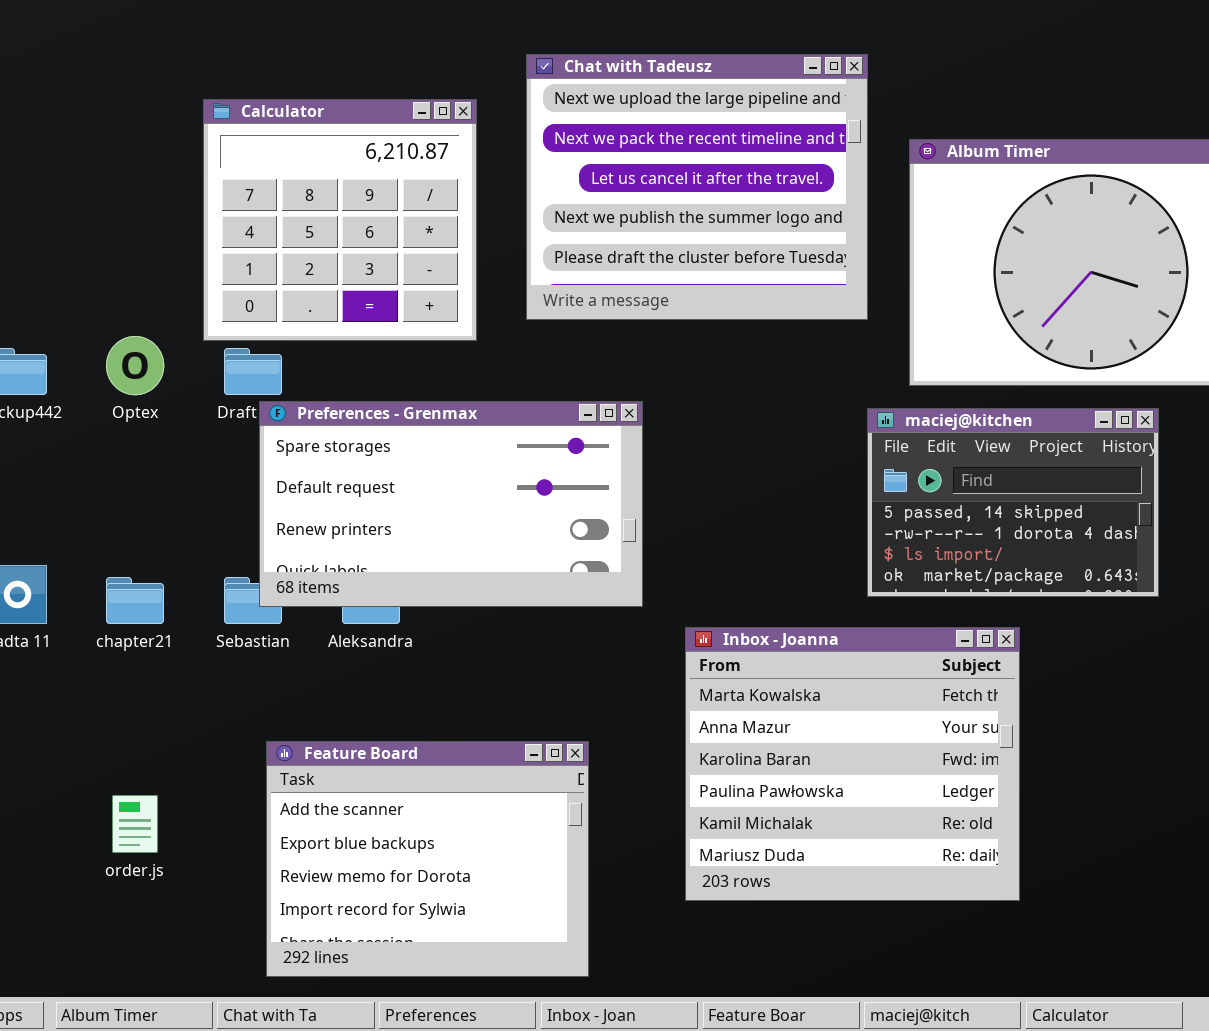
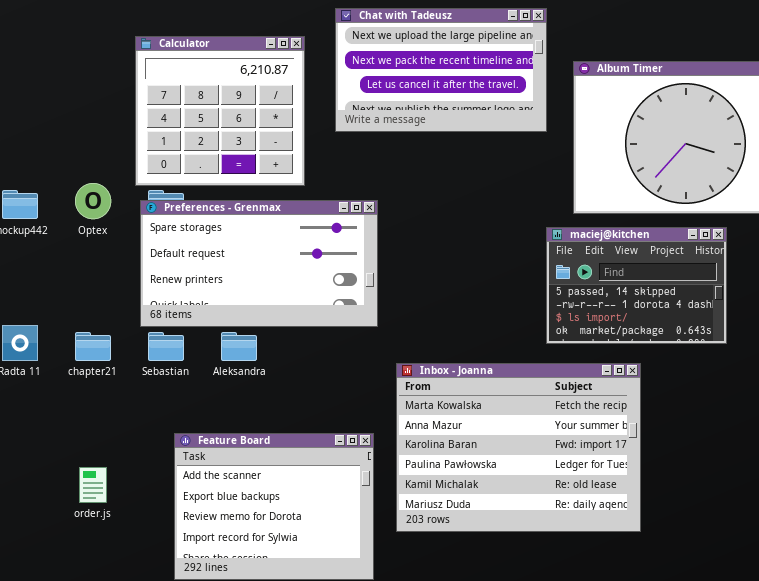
Chat with Tadeusz: [526,54,868,320] -> [335,8,547,132], resized
Preferences - Grenmax: [259,401,643,607] -> [140,200,378,327], moved
Inbox - Joanna: [685,627,1020,901] -> [396,363,641,532], resized

